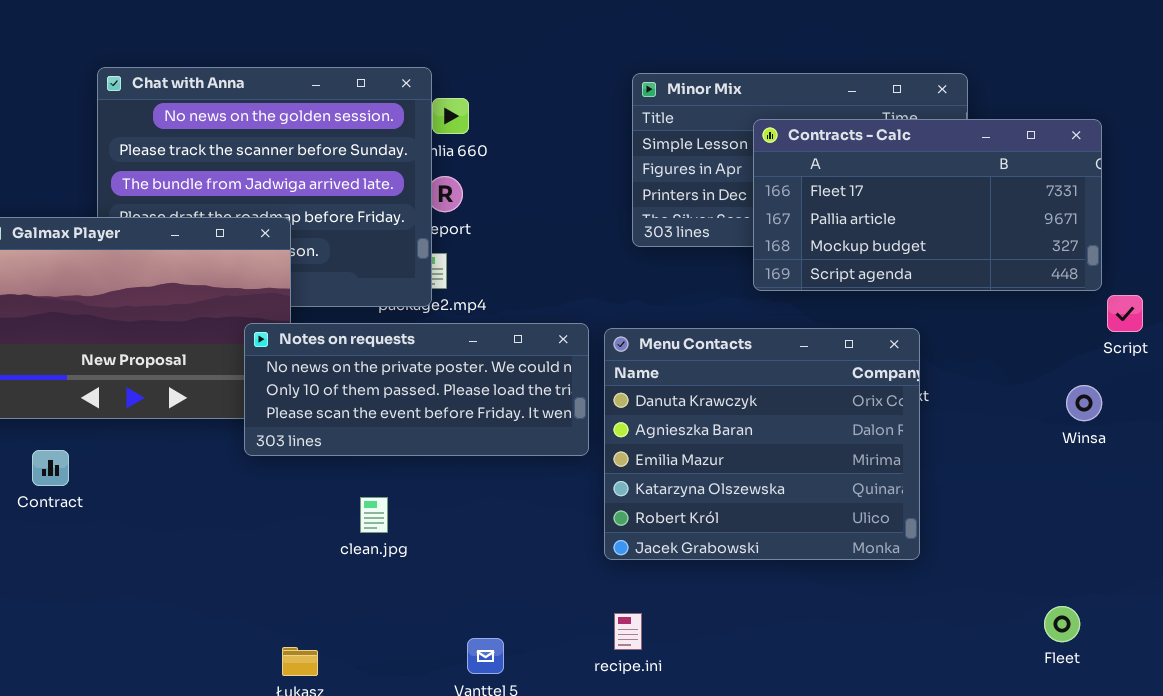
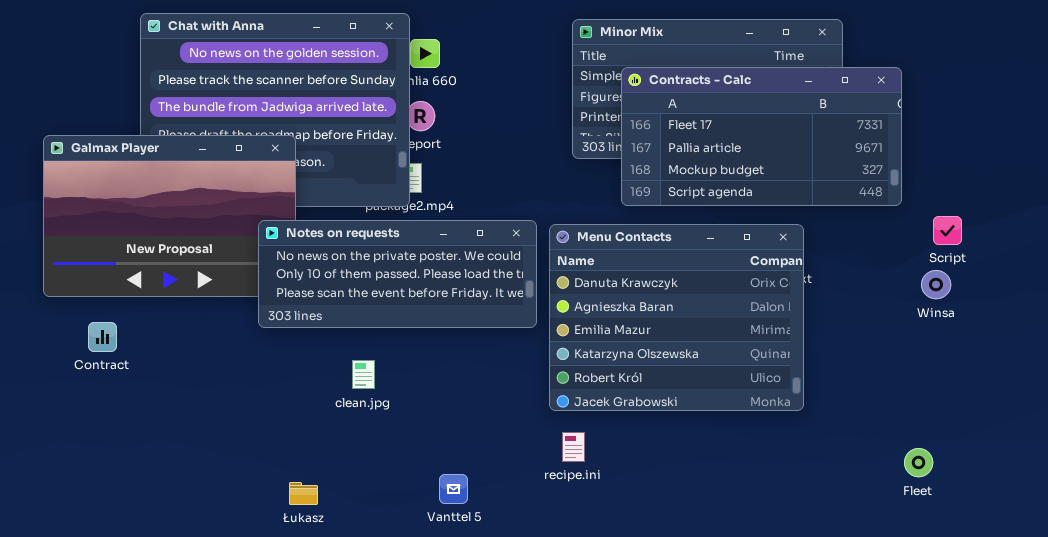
Contracts - Calc: [753,119,1102,291] -> [621,67,902,206], moved
Script: [1107,295,1143,332] -> [933,216,962,245], moved
recipe.ini: [614,613,642,650] -> [562,432,585,462], moved

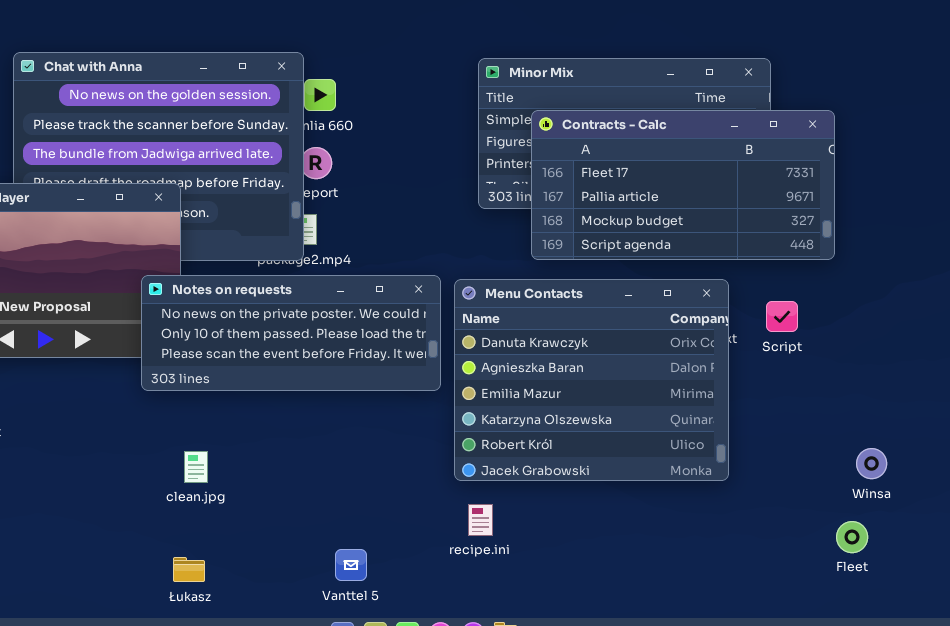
Script: [933,216,962,245] -> [766,301,798,332], moved
Winsa: [921,270,951,299] -> [856,448,887,479], moved
clean.jpg: [352,360,375,389] -> [184,451,208,483], moved

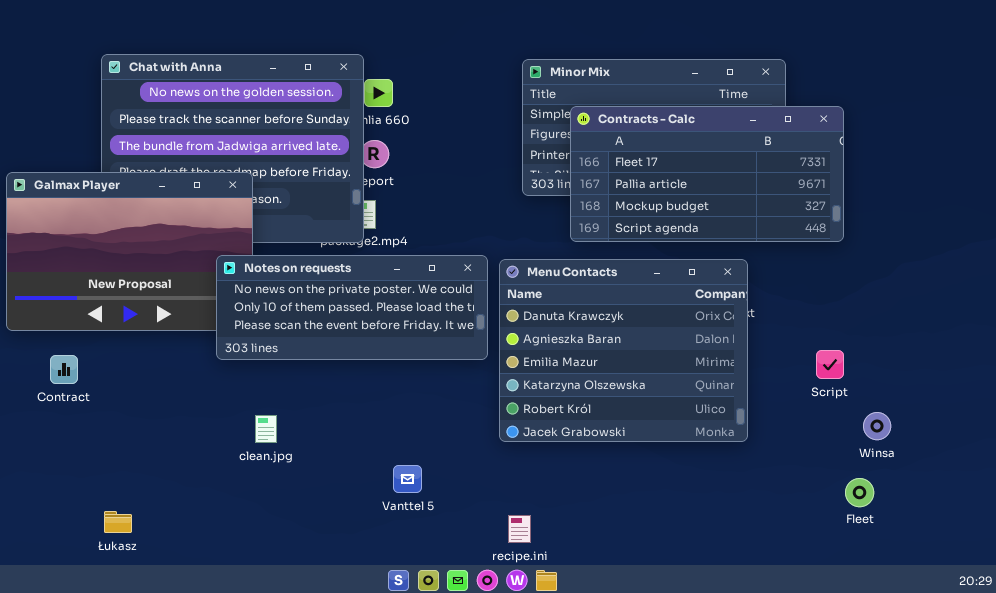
Script: [766,301,798,332] -> [816,350,844,379], moved
recipe.ini: [468,504,493,536] -> [508,515,531,543], moved
Vanttel 5: [335,549,367,581] -> [393,465,422,493], moved
Łukasz: [173,557,205,582] -> [104,511,132,533], moved

